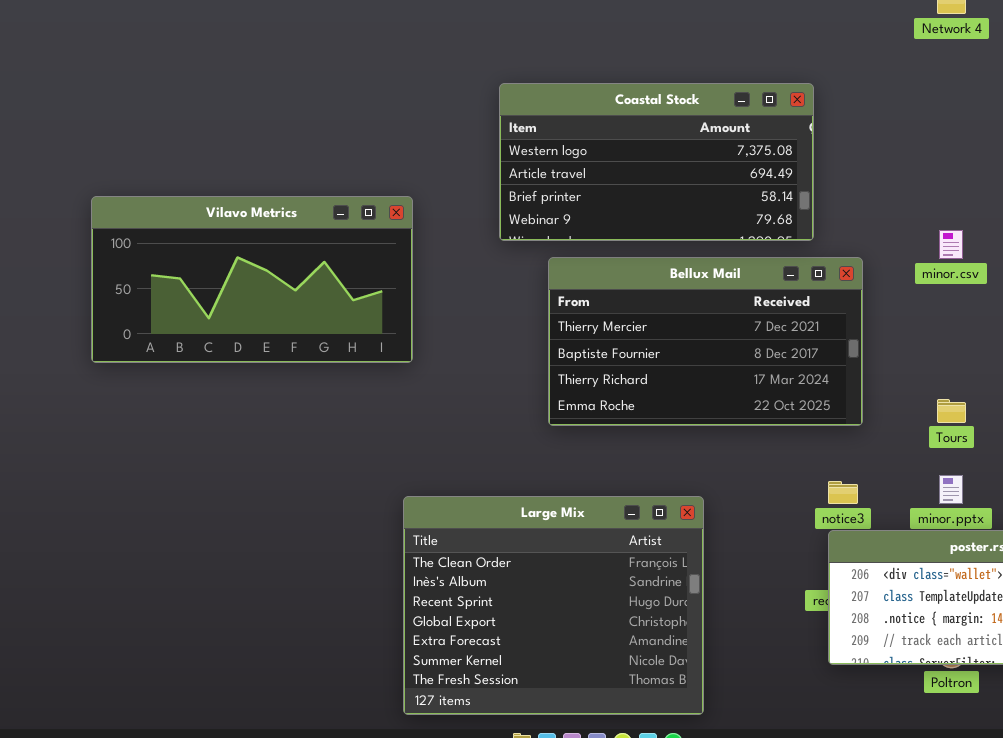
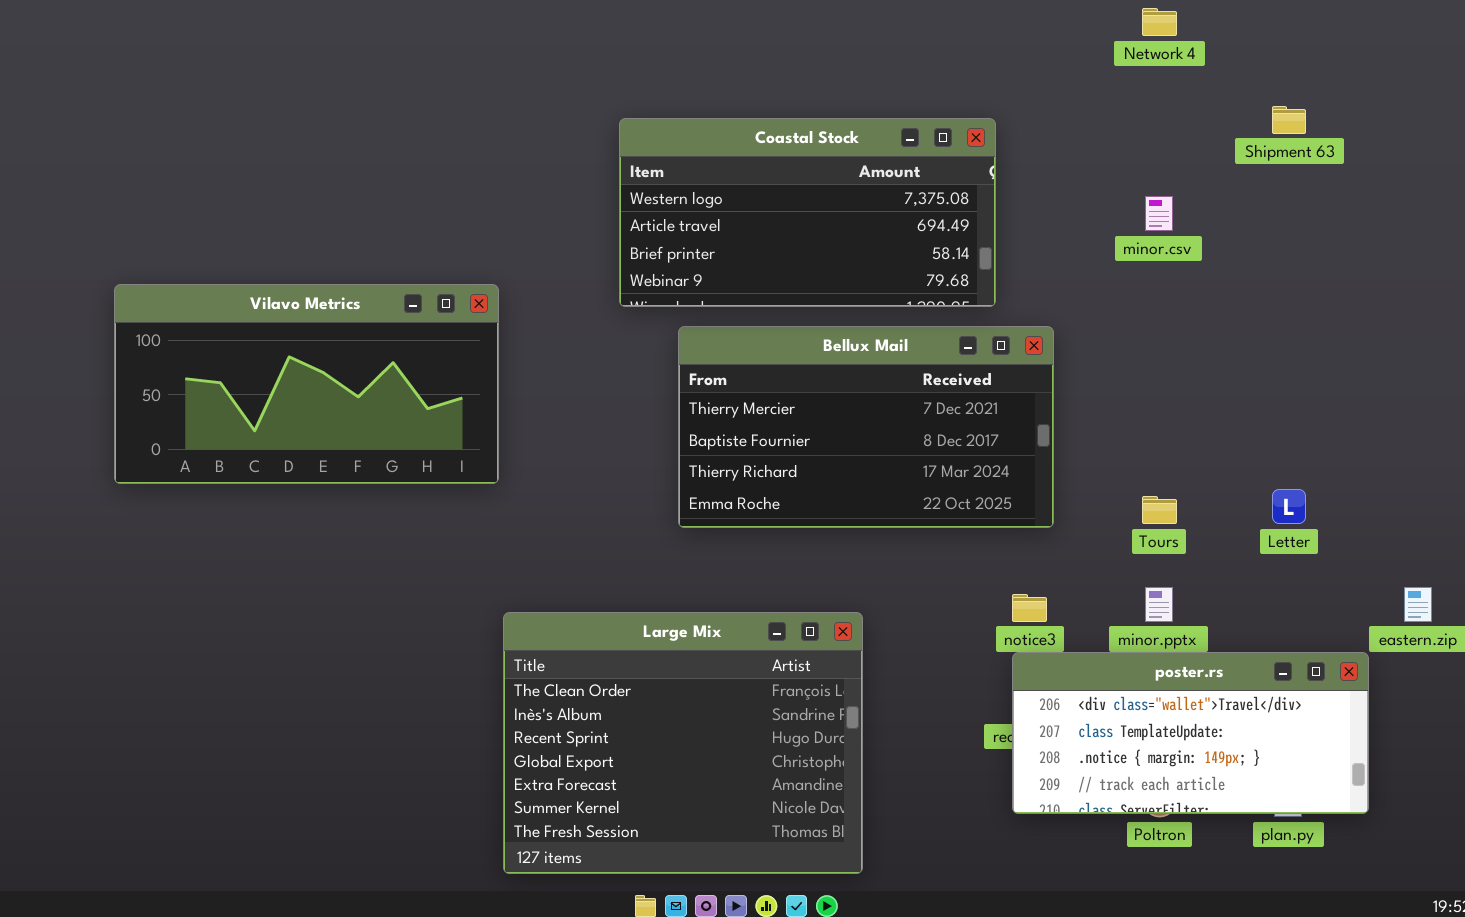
Vilavo Metrics: [91,196,413,363] -> [114,284,499,484], moved
minor.csv: [939,230,963,259] -> [1145,196,1173,231], moved

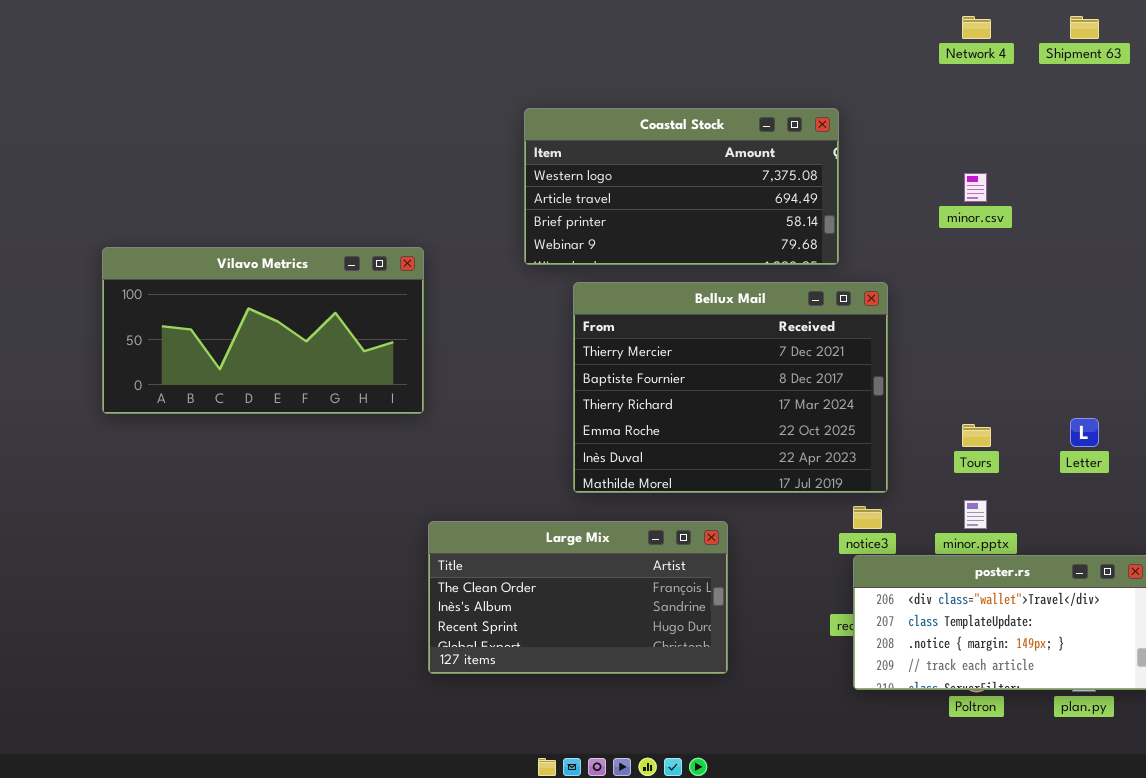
Shipment 63: [1272,106,1306,134] -> [1070,16,1099,39], moved
Bellux Mail: [678,326,1054,528] -> [573,282,888,493], resized
Large Mix: [503,612,863,874] -> [428,521,728,674], resized

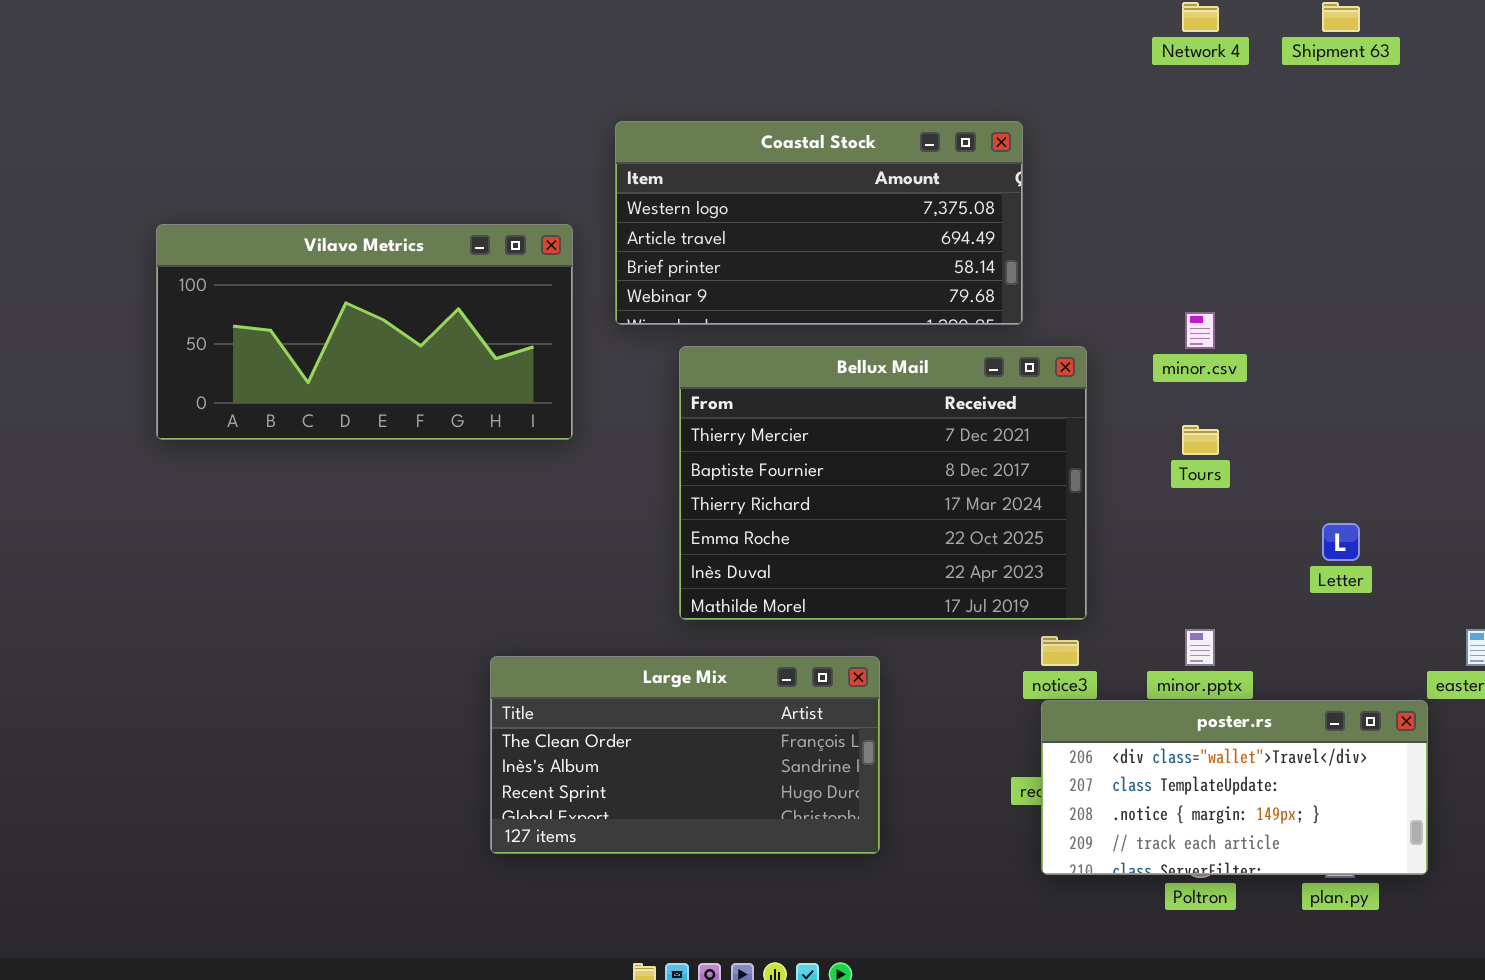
minor.csv: [964,173,987,202] -> [1185,312,1215,349], moved
Vilavo Metrics: [102,247,424,414] -> [156,224,573,440], moved
Tours: [962,424,991,447] -> [1182,425,1219,455], moved

